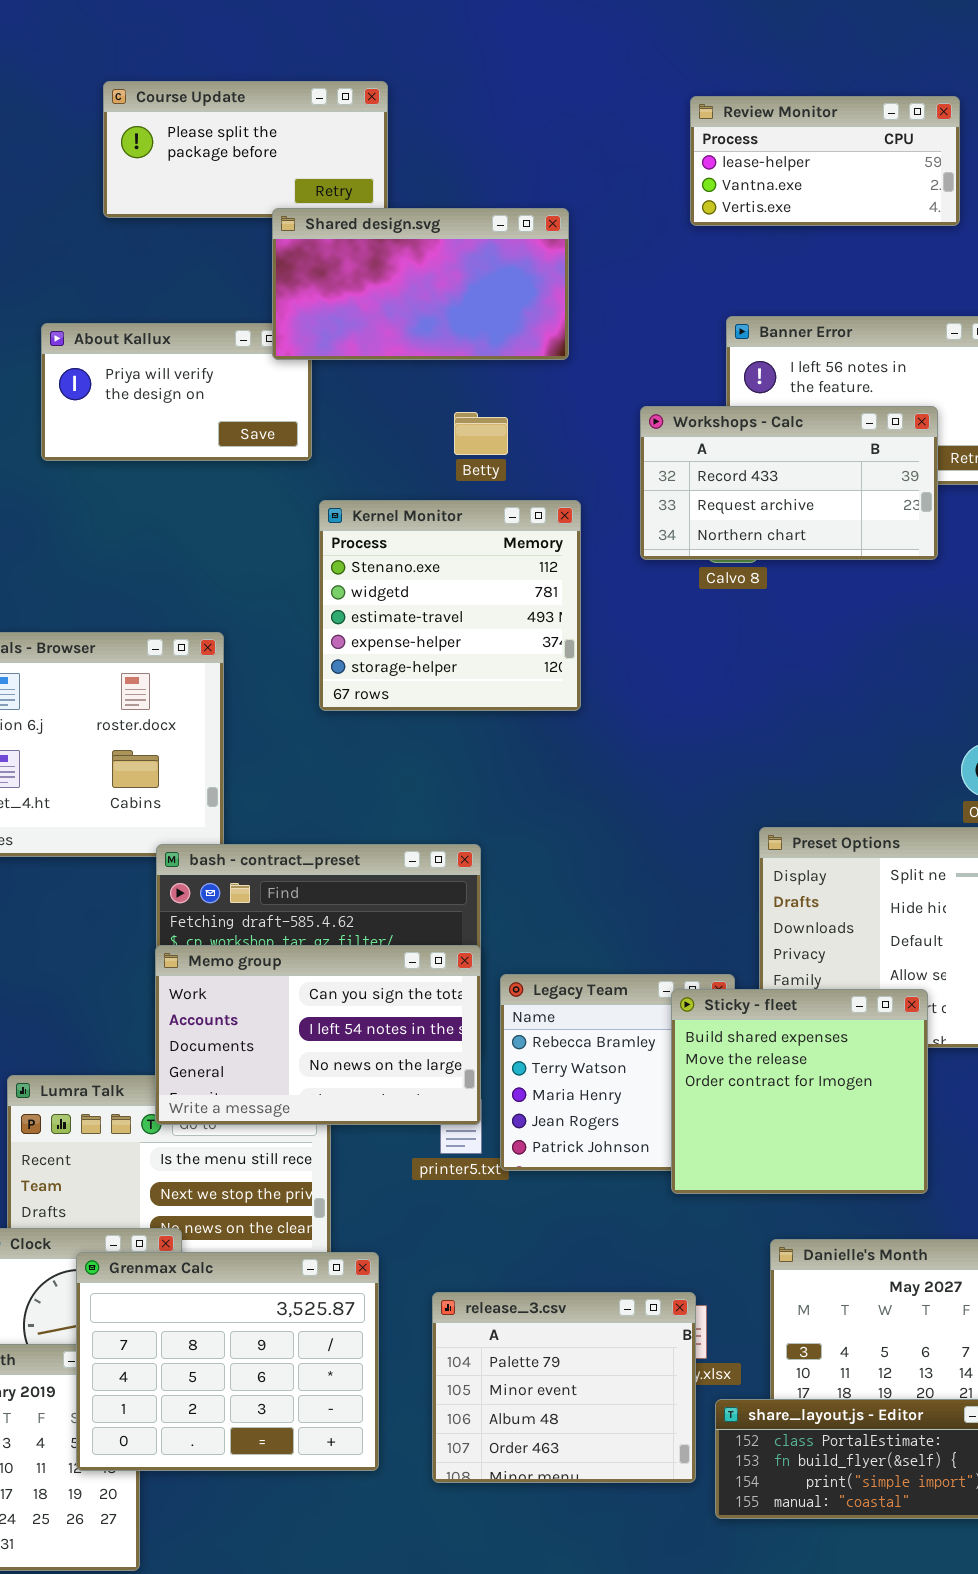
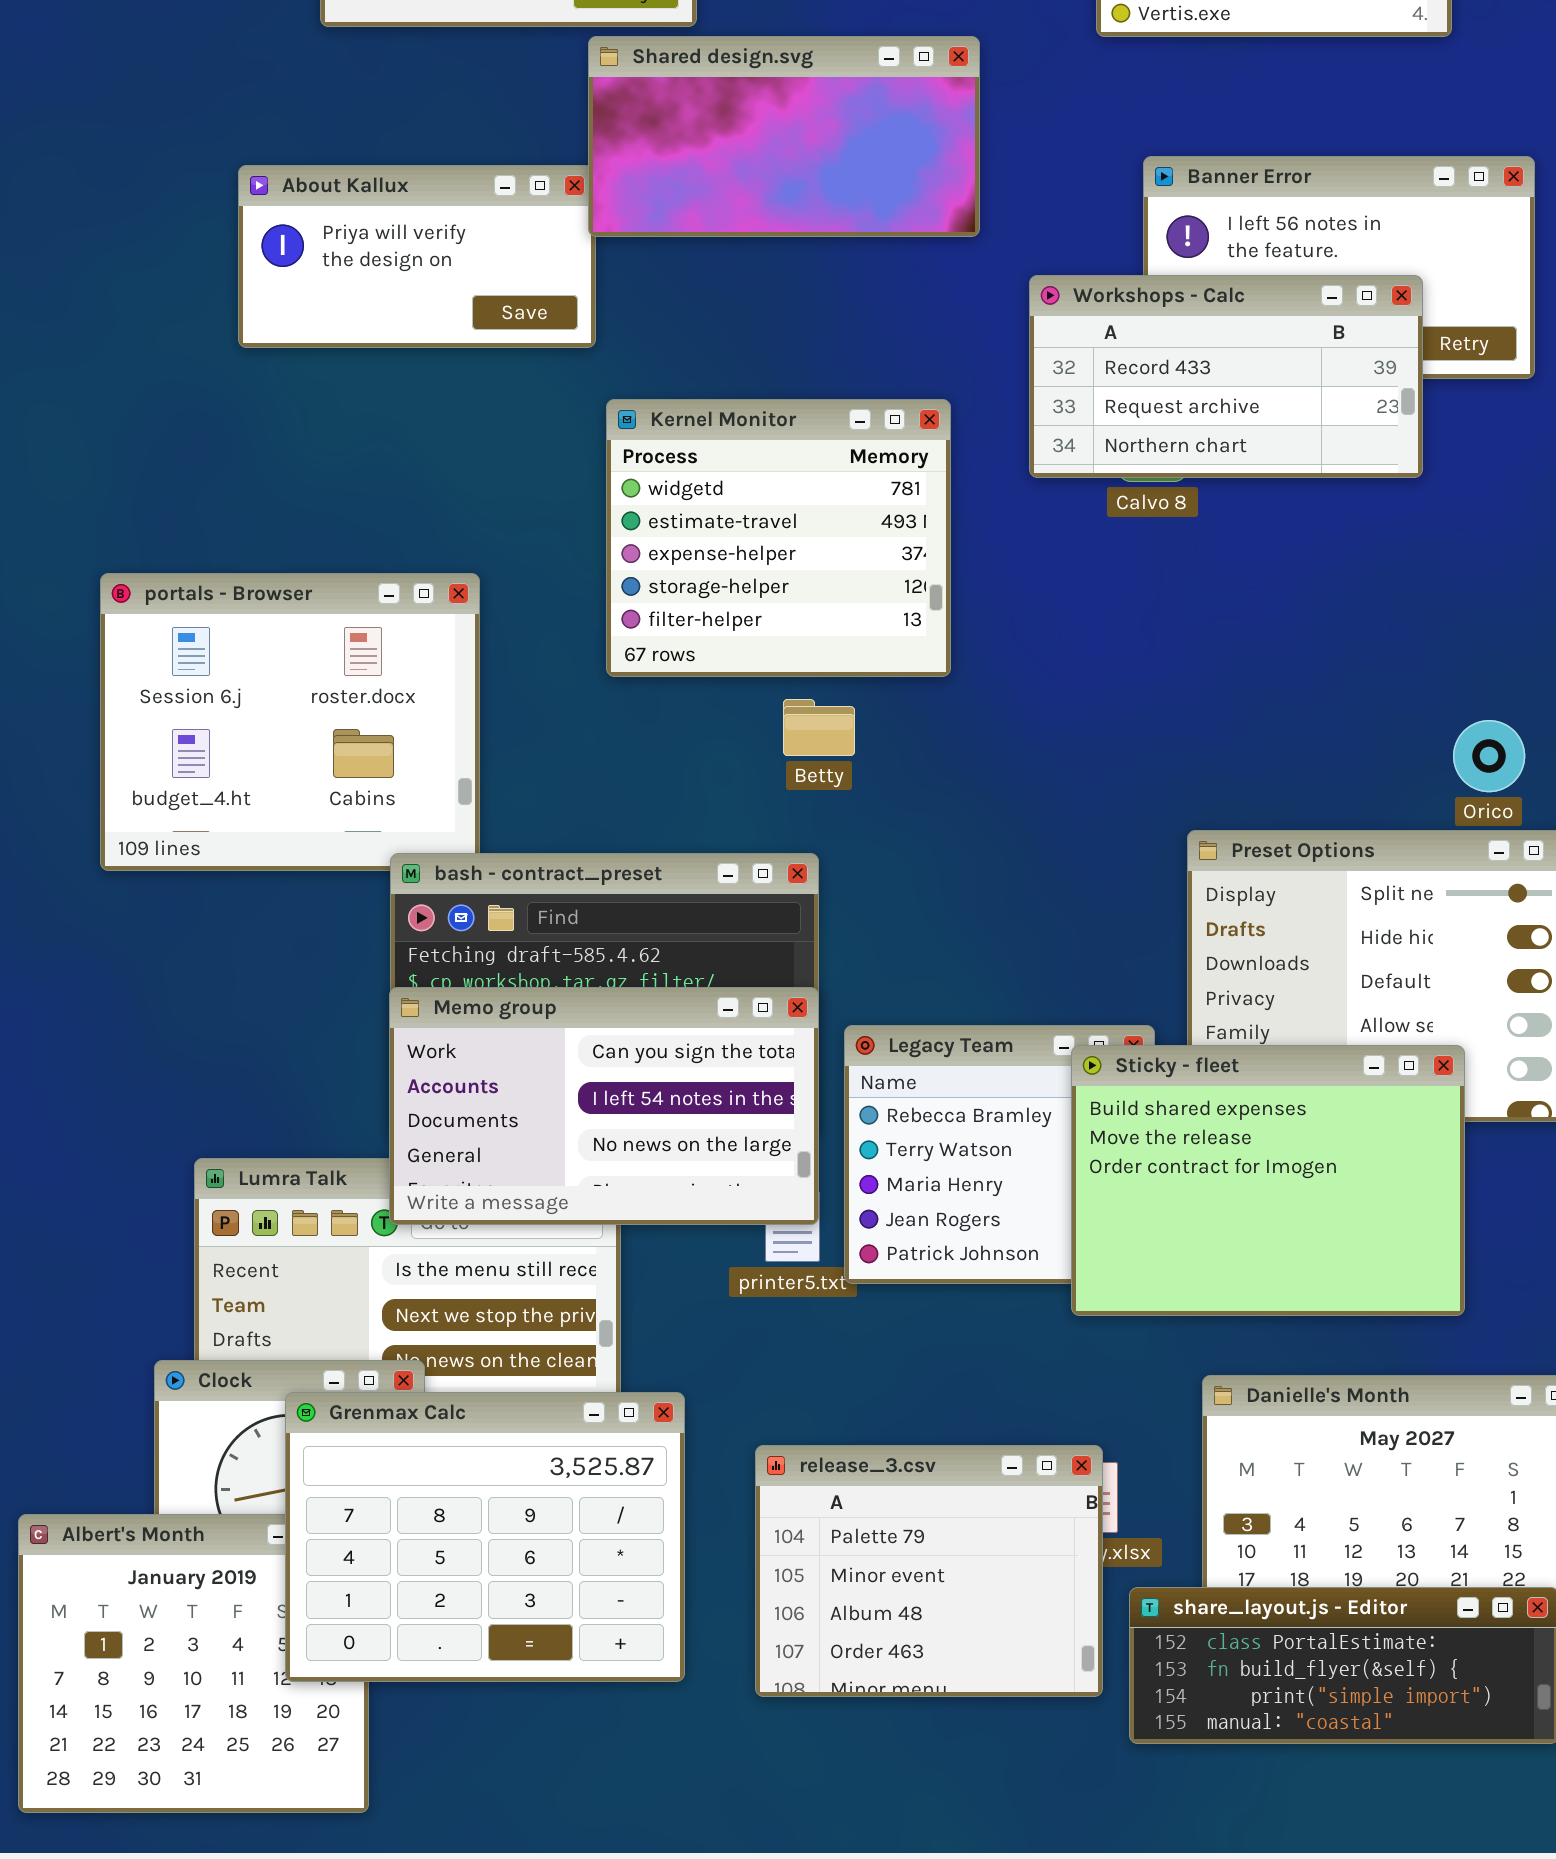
Shared design.svg: [272,208,569,360] -> [588,36,980,237], moved
Betty: [454,412,508,455] -> [783,699,855,756], moved
Kernel Monitor: [319,500,581,711] -> [606,399,951,677], scrolled down 1 row
Sticky - fleet: [671,989,928,1194] -> [1071,1045,1465,1316], resized

